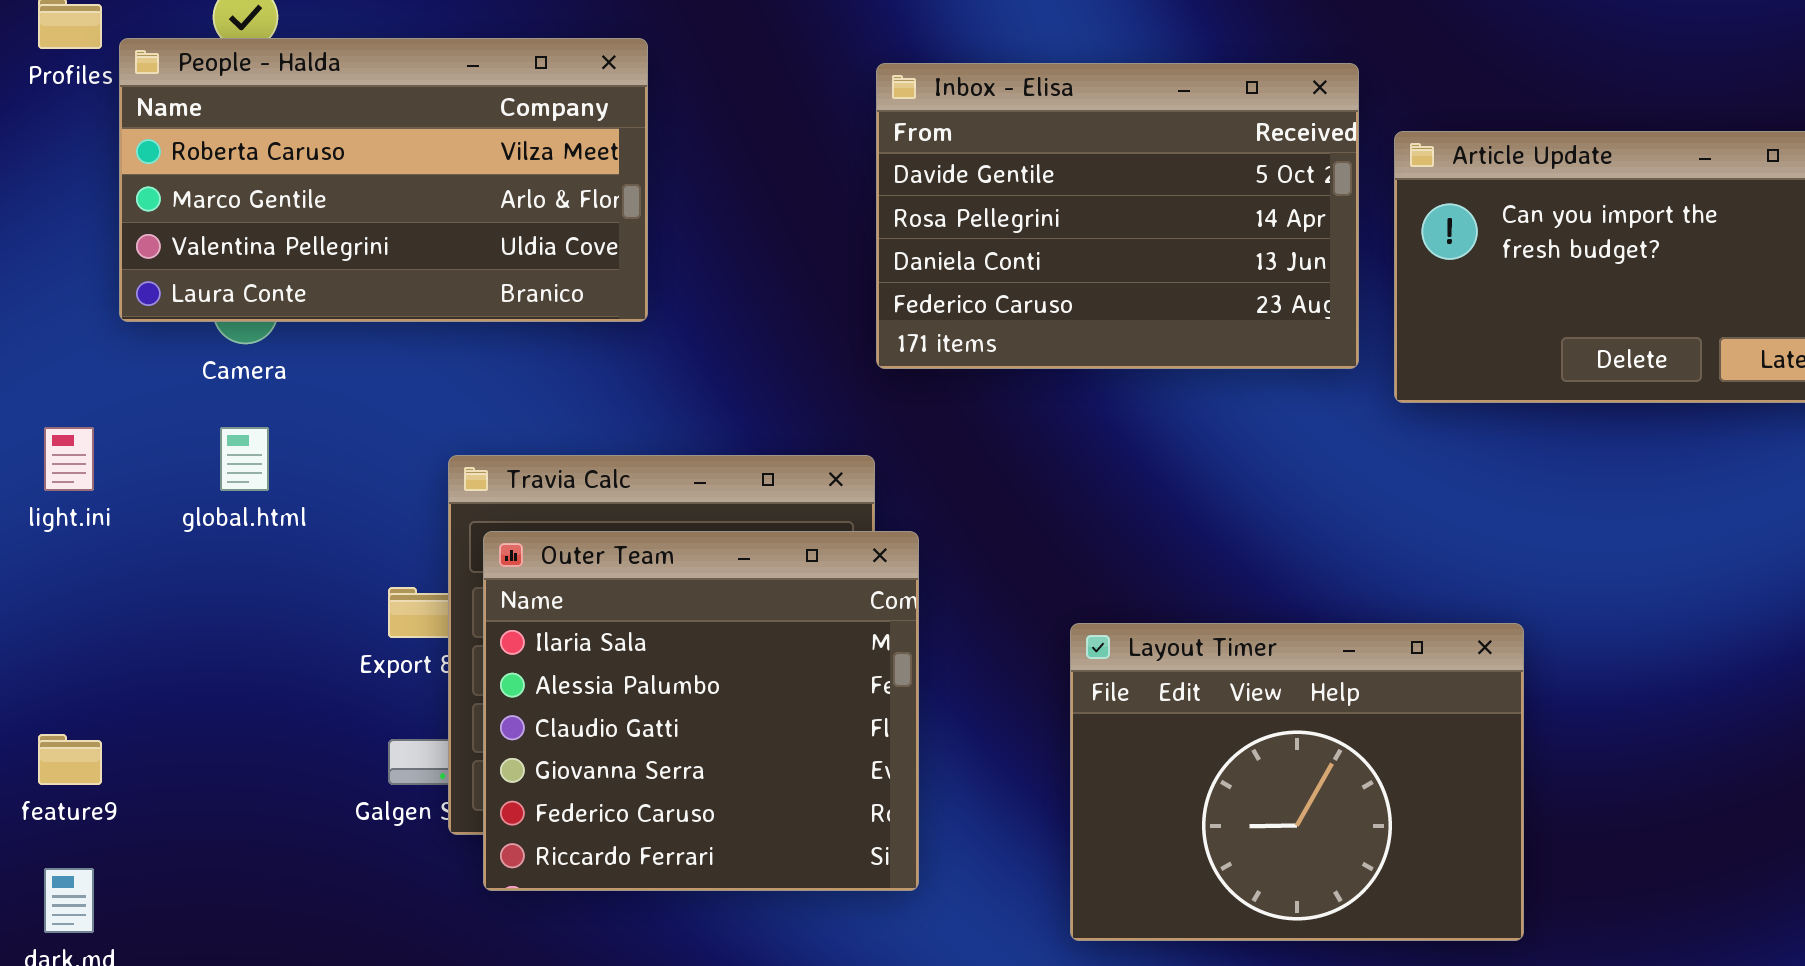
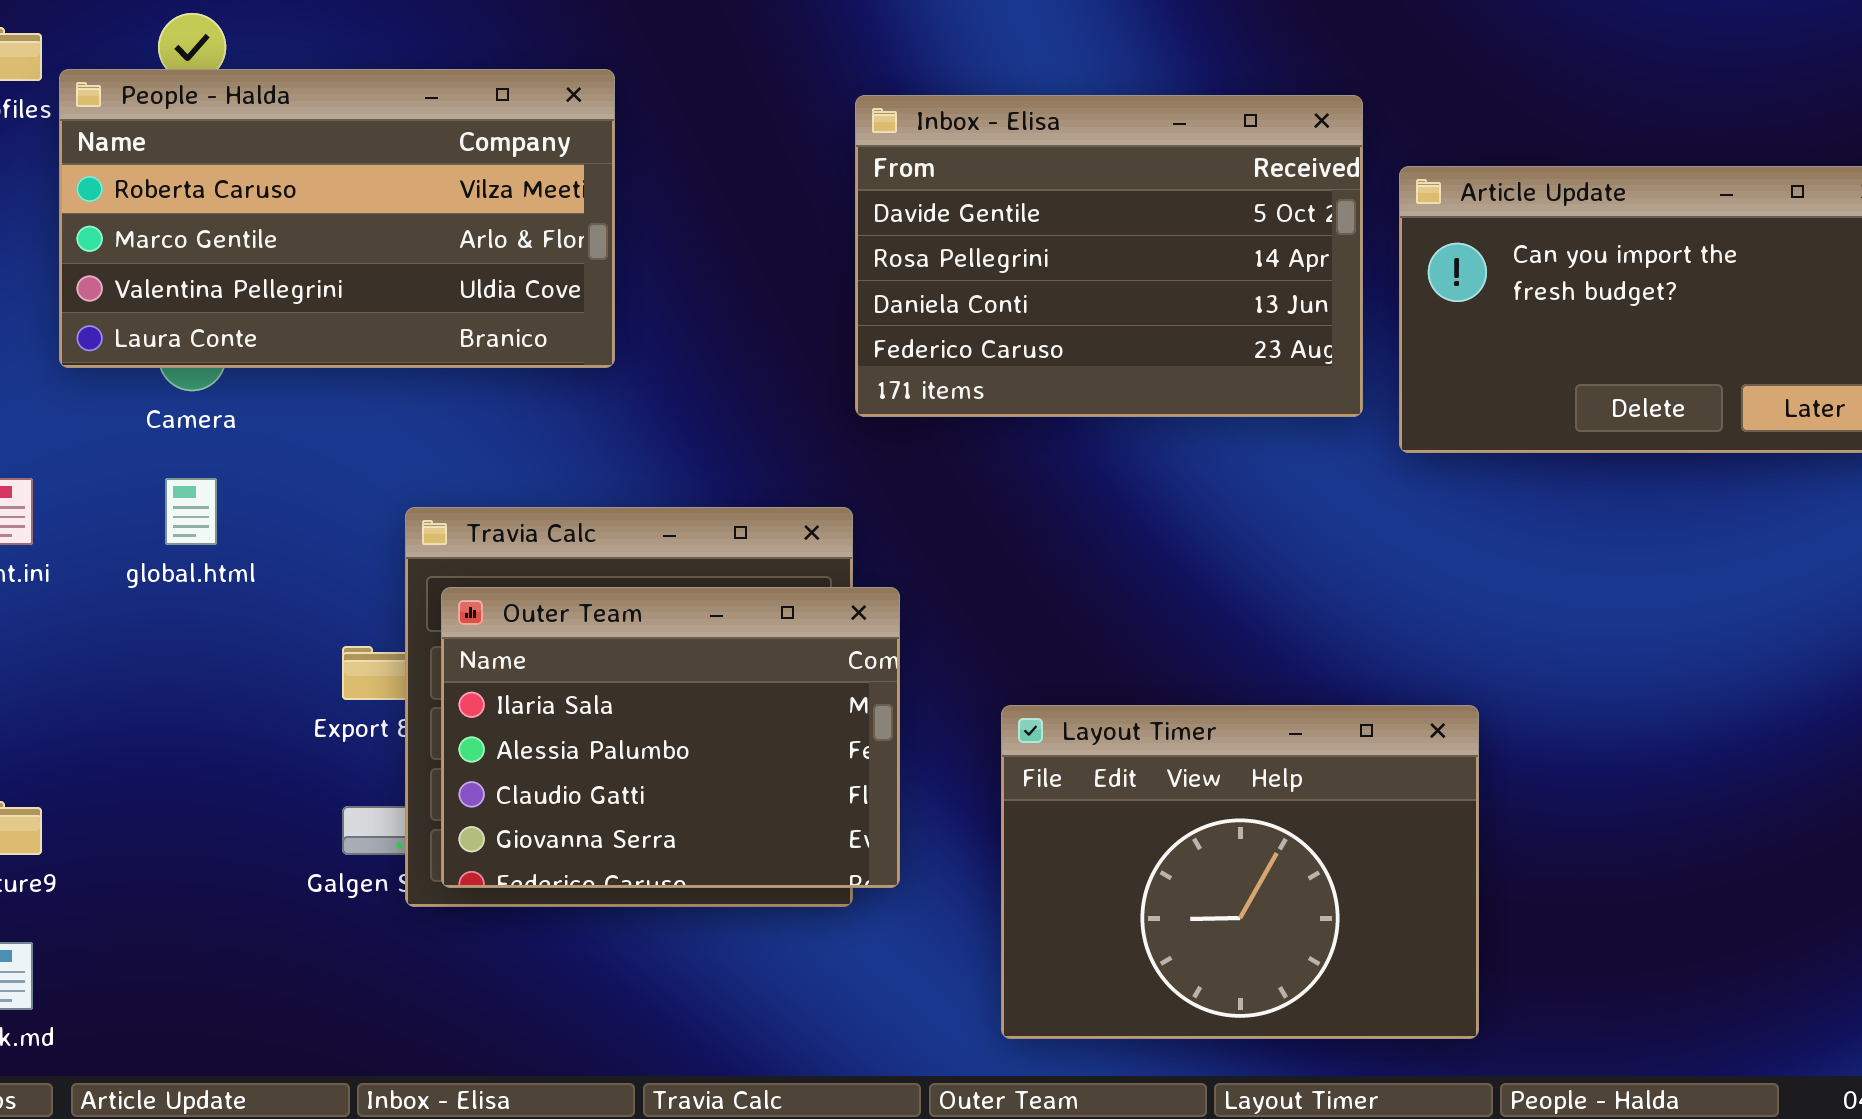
Outer Team: [483,531,919,891] -> [441,587,900,888], resized
Layout Timer: [1070,623,1524,941] -> [1001,705,1479,1039], moved

